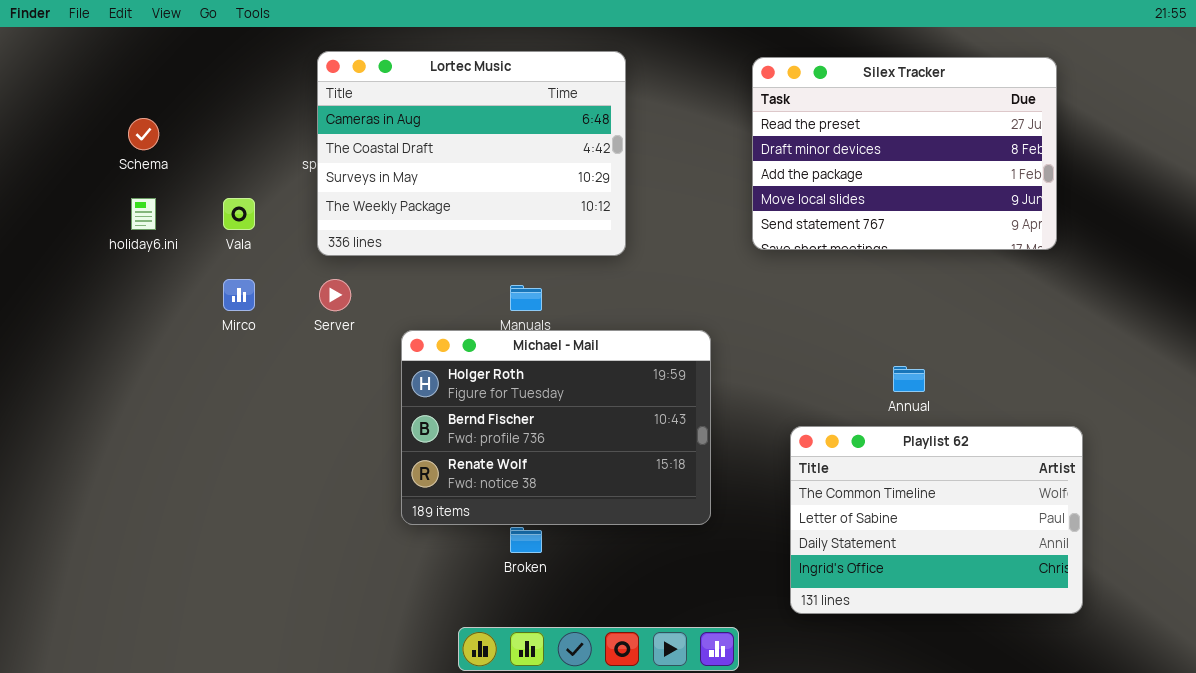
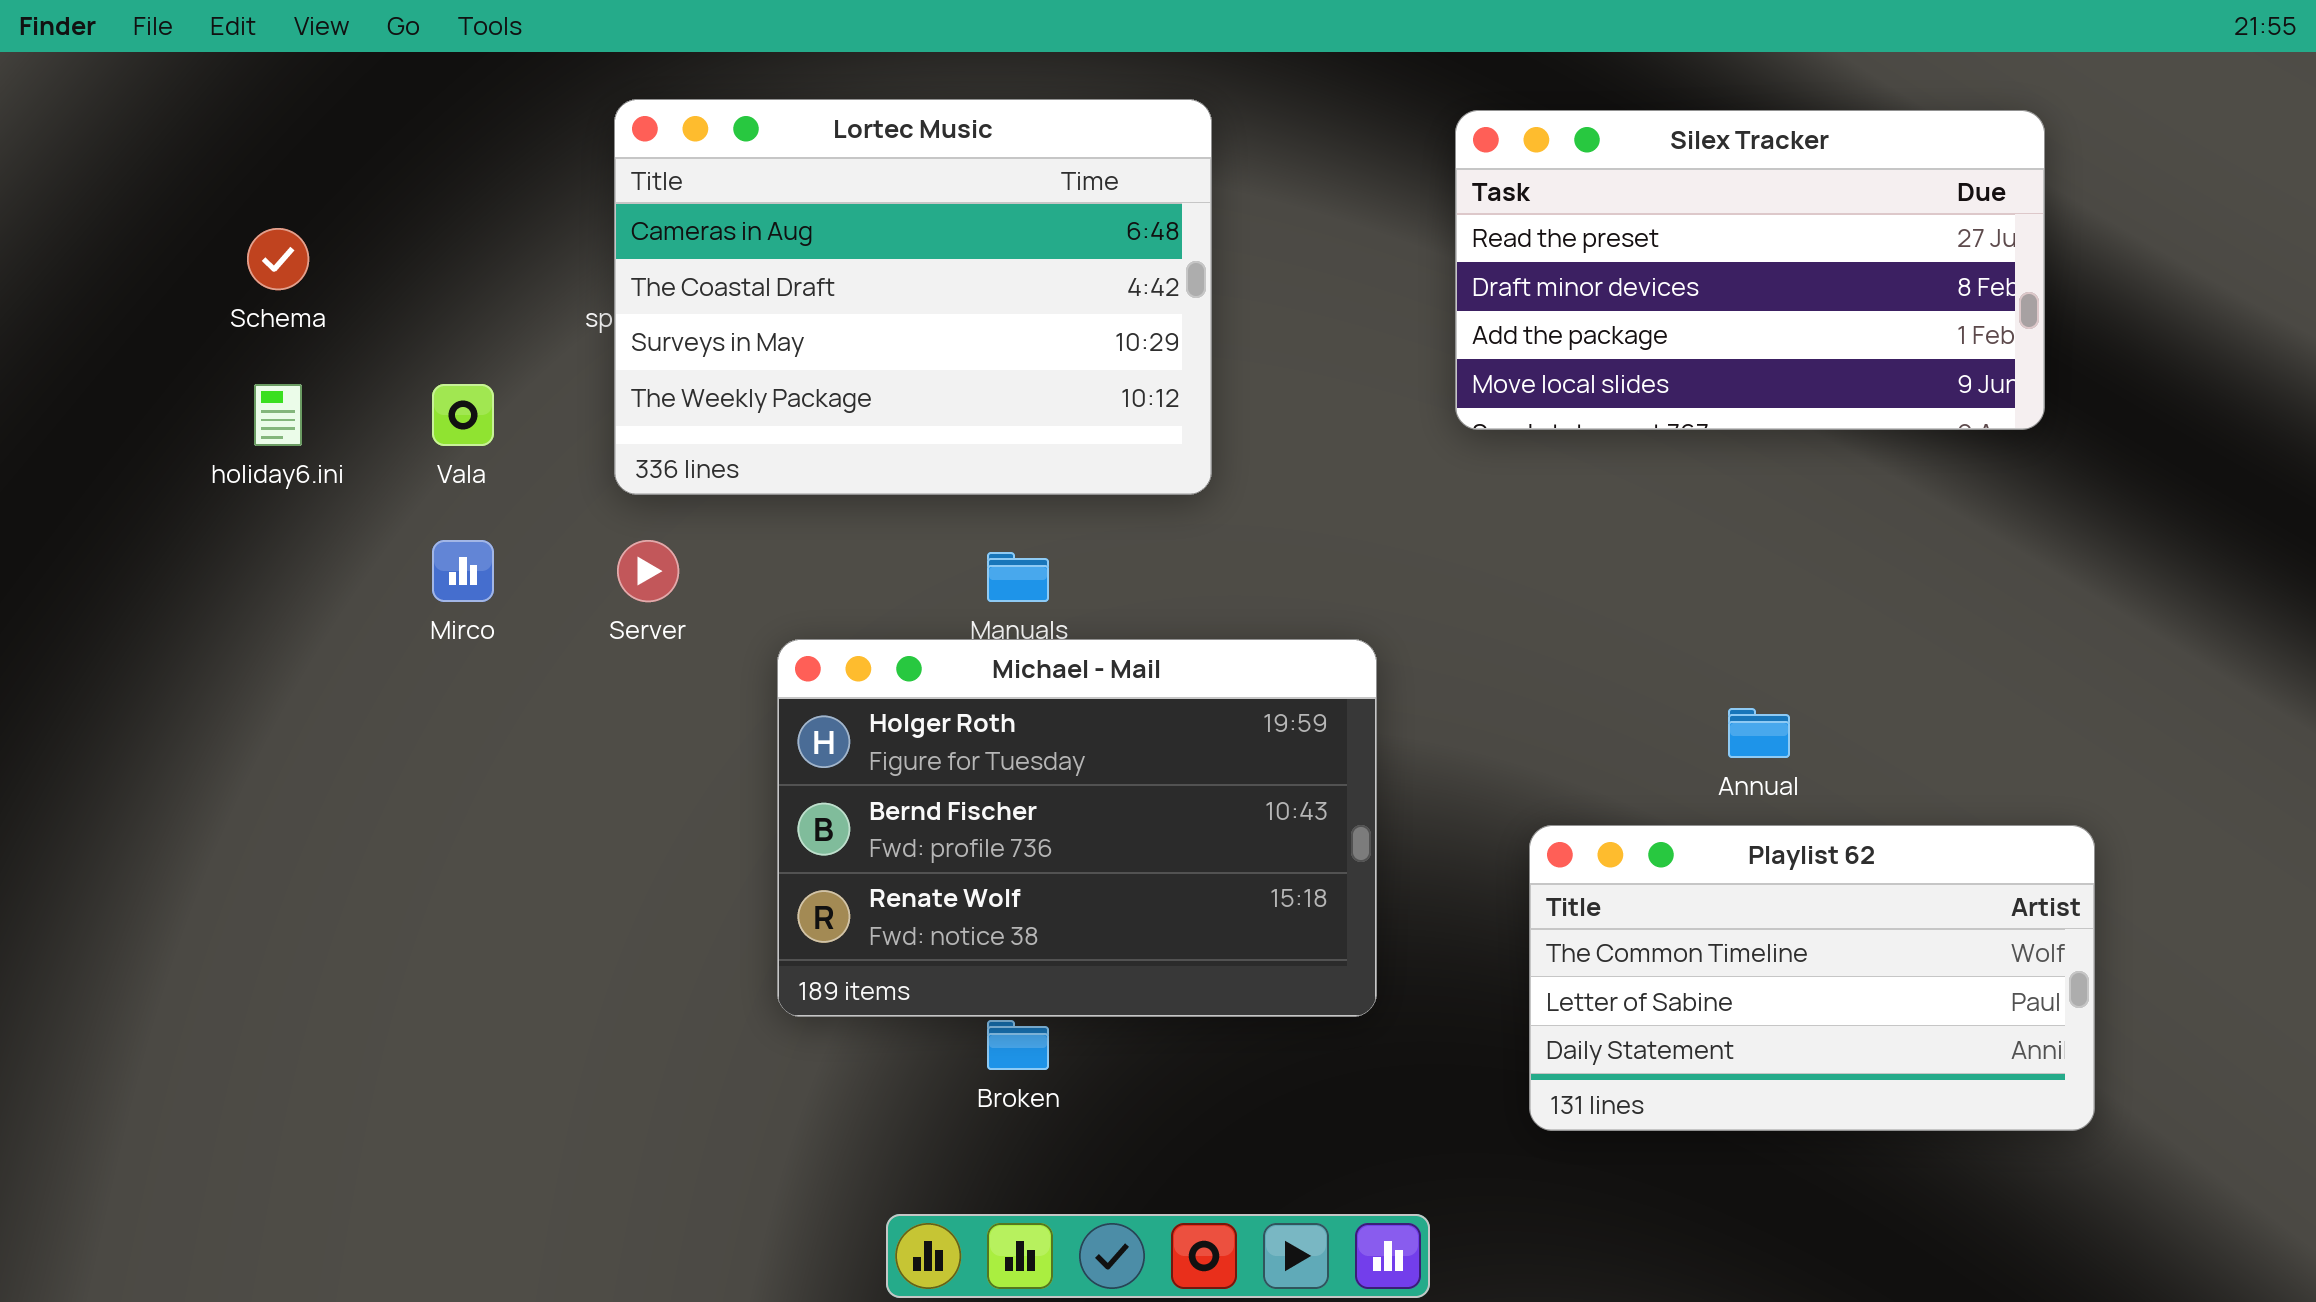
Silex Tracker: [752,57,1057,250] -> [1455,110,2045,430], resized
Playlist 62: [790,426,1083,614] -> [1529,825,2095,1131], resized

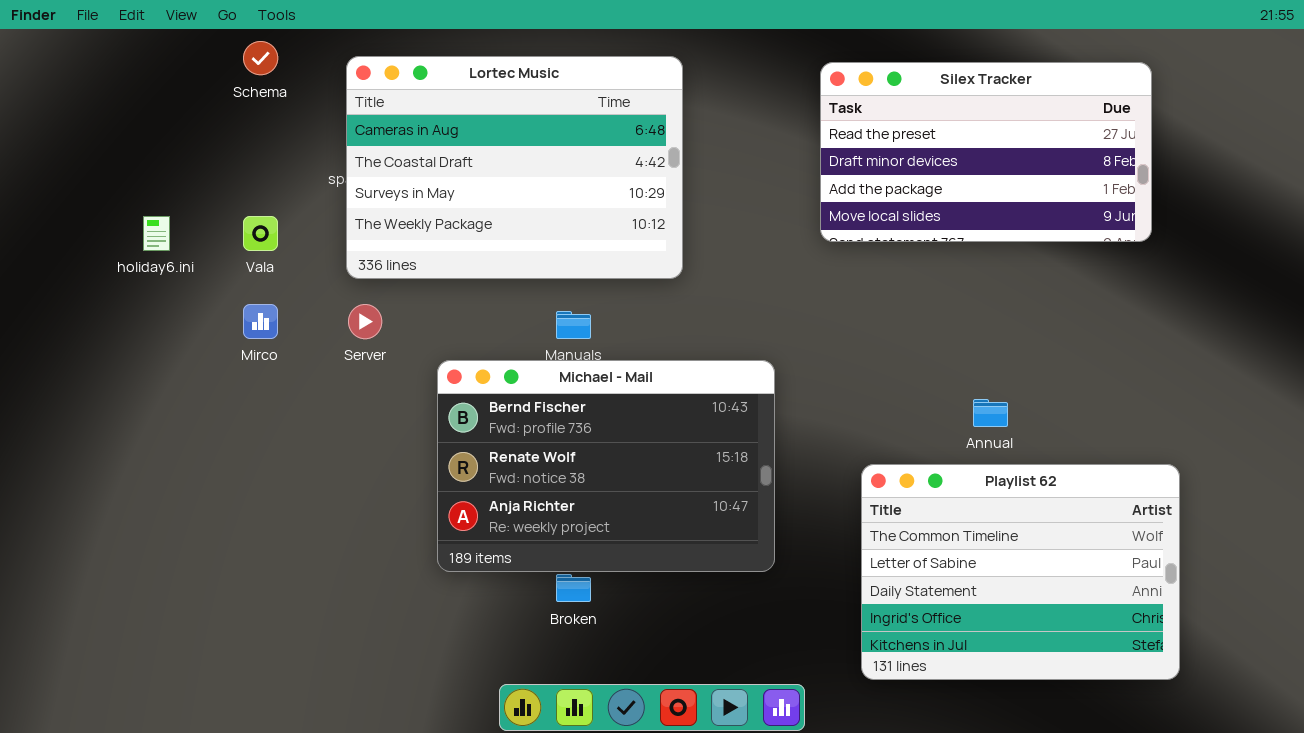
Schema: [247,228,309,290] -> [243,41,278,75], moved
Michael - Mail: [777,639,1377,1017] -> [437,360,775,572], scrolled down 1 row
Playlist 62: [1529,825,2095,1131] -> [861,464,1180,680], resized

